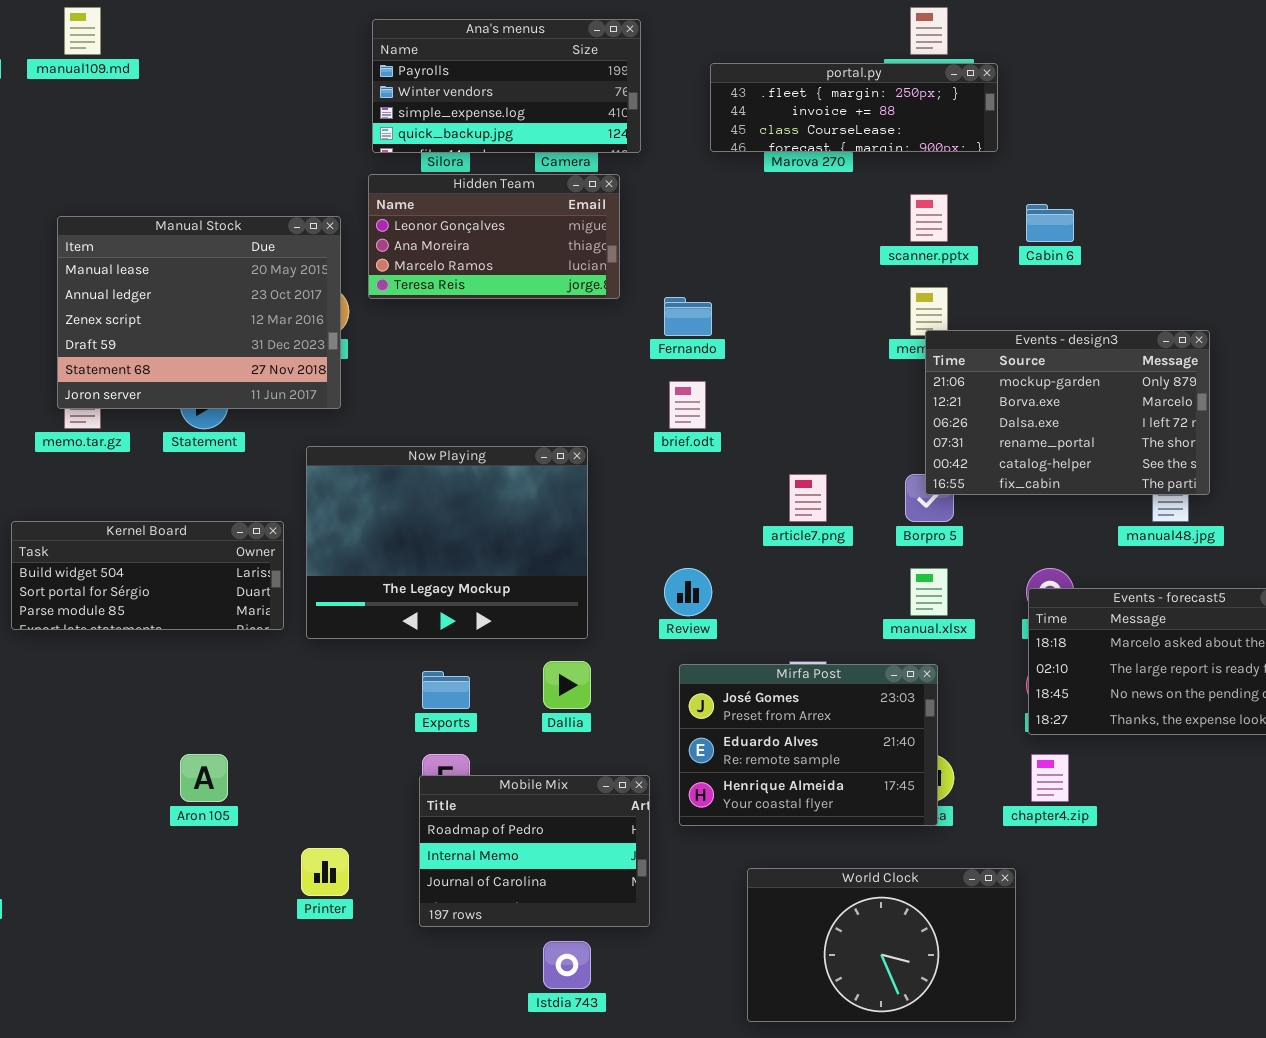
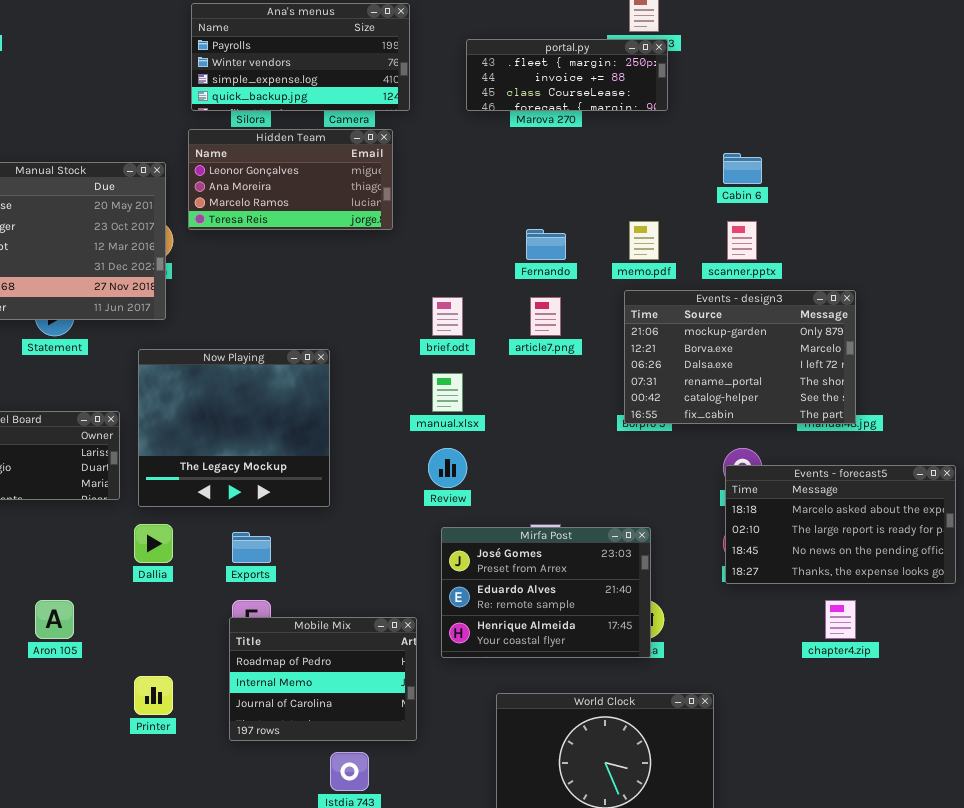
portal.py: [710,63,998,152] -> [466,39,668,111], resized
scanner.pptx: [910,194,948,242] -> [727,221,757,260], moved
Fernando: [664,297,712,336] -> [526,229,566,260], moved
Events - design3: [925,330,1210,495] -> [624,290,856,424], moved
Now Playing: [306,446,588,639] -> [138,349,330,507], resized
article7.png: [789,474,827,522] -> [530,297,561,336], moved
manual.xlsx: [910,568,948,616] -> [432,373,463,412], moved
Dallia: [543,661,591,709] -> [134,524,173,563], moved
chapter4.zip: [1031,754,1069,802] -> [825,600,856,639], moved

